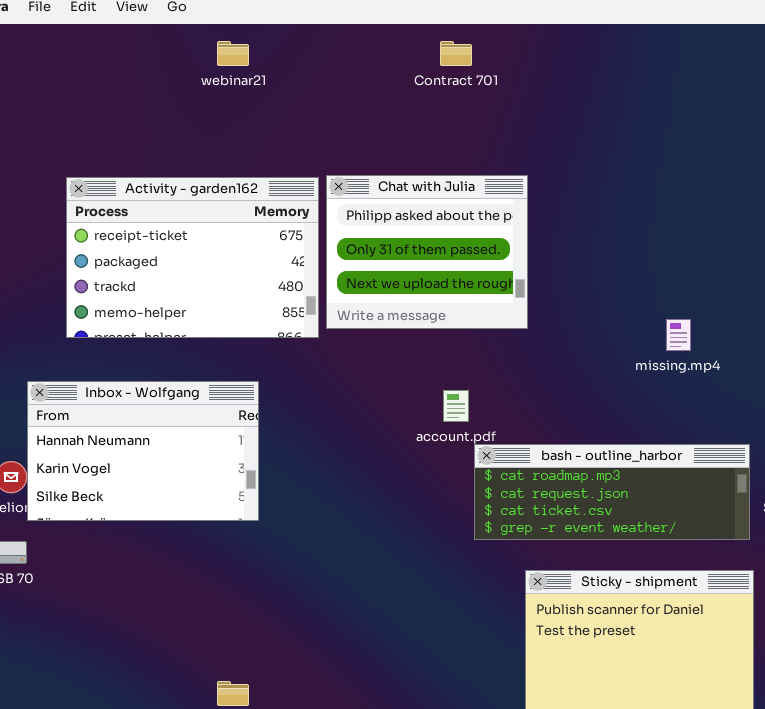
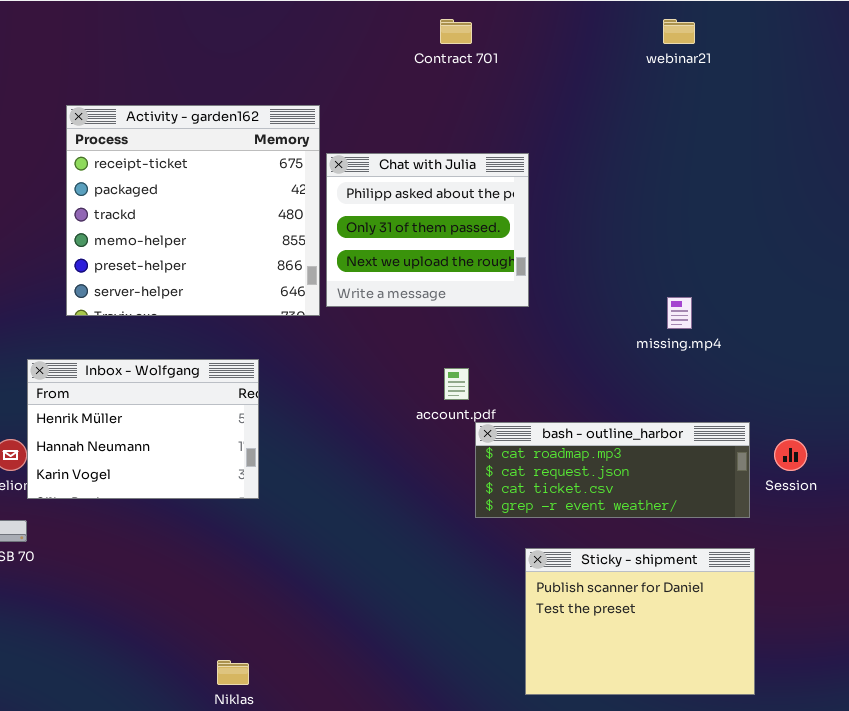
webinar21: [217,41,249,66] -> [663,19,695,44], moved
Activity - garden162: [66,177,319,338] -> [66,105,320,316], resized
Inbox - Wolfgang: [27,381,259,521] -> [27,359,259,499], scrolled up 1 row

